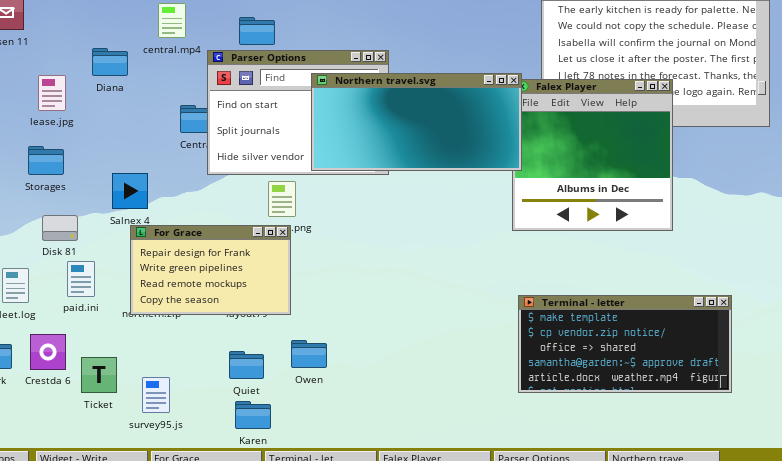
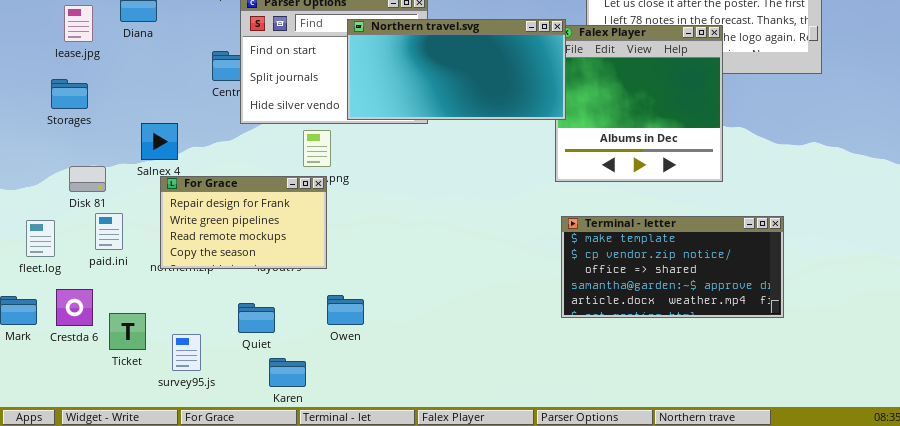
lease.jpg: [38,75,66,111] -> [64,5,93,42], moved
Storages: [28,146,64,175] -> [51,79,88,109], moved
Terminal - letter: [518,295,732,393] -> [561,216,784,318], moved
Quiet: [229,351,264,379] -> [238,303,275,333], moved

